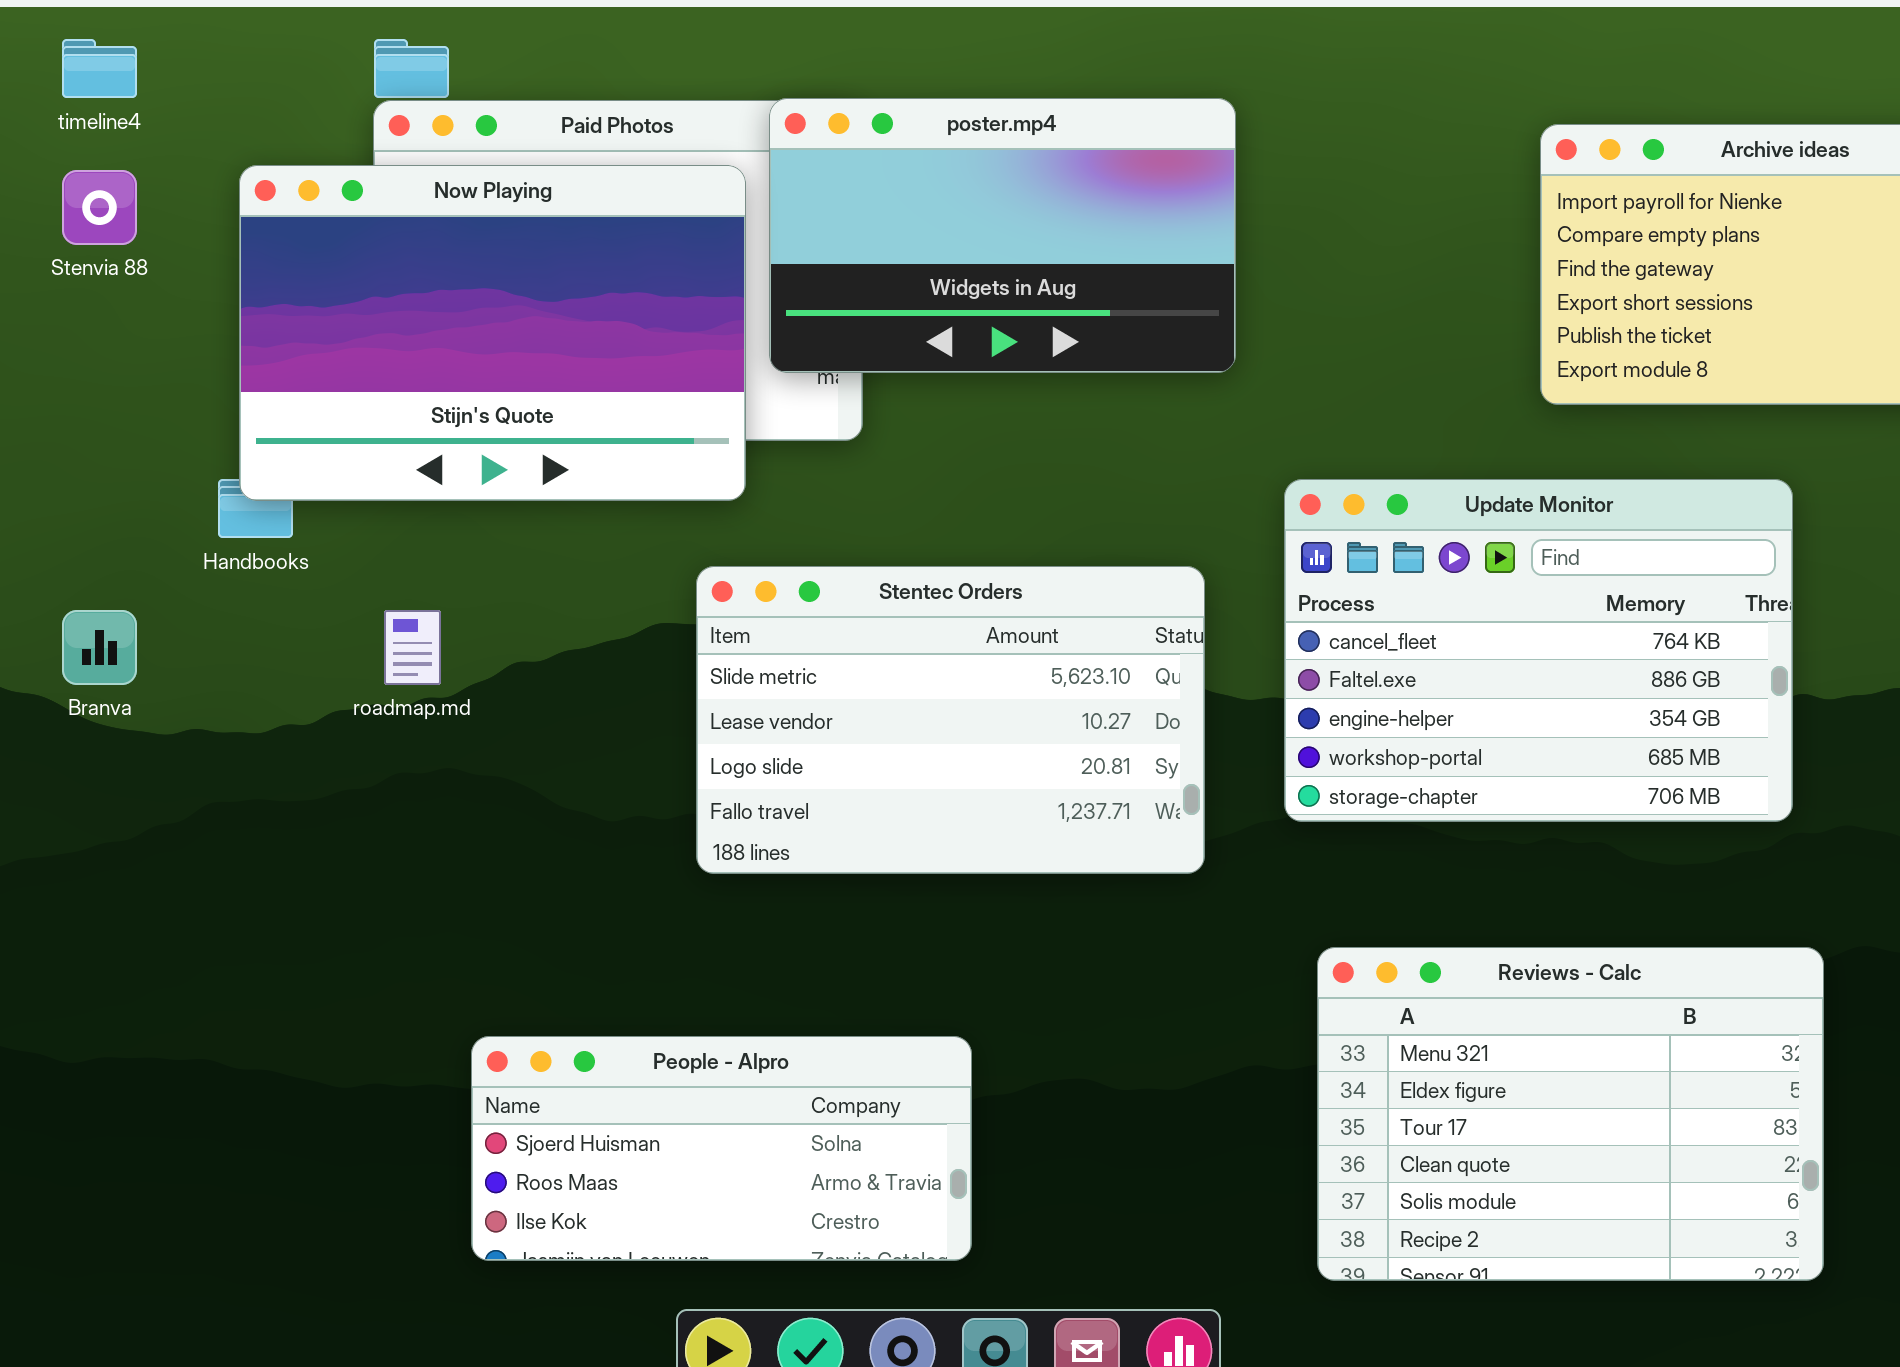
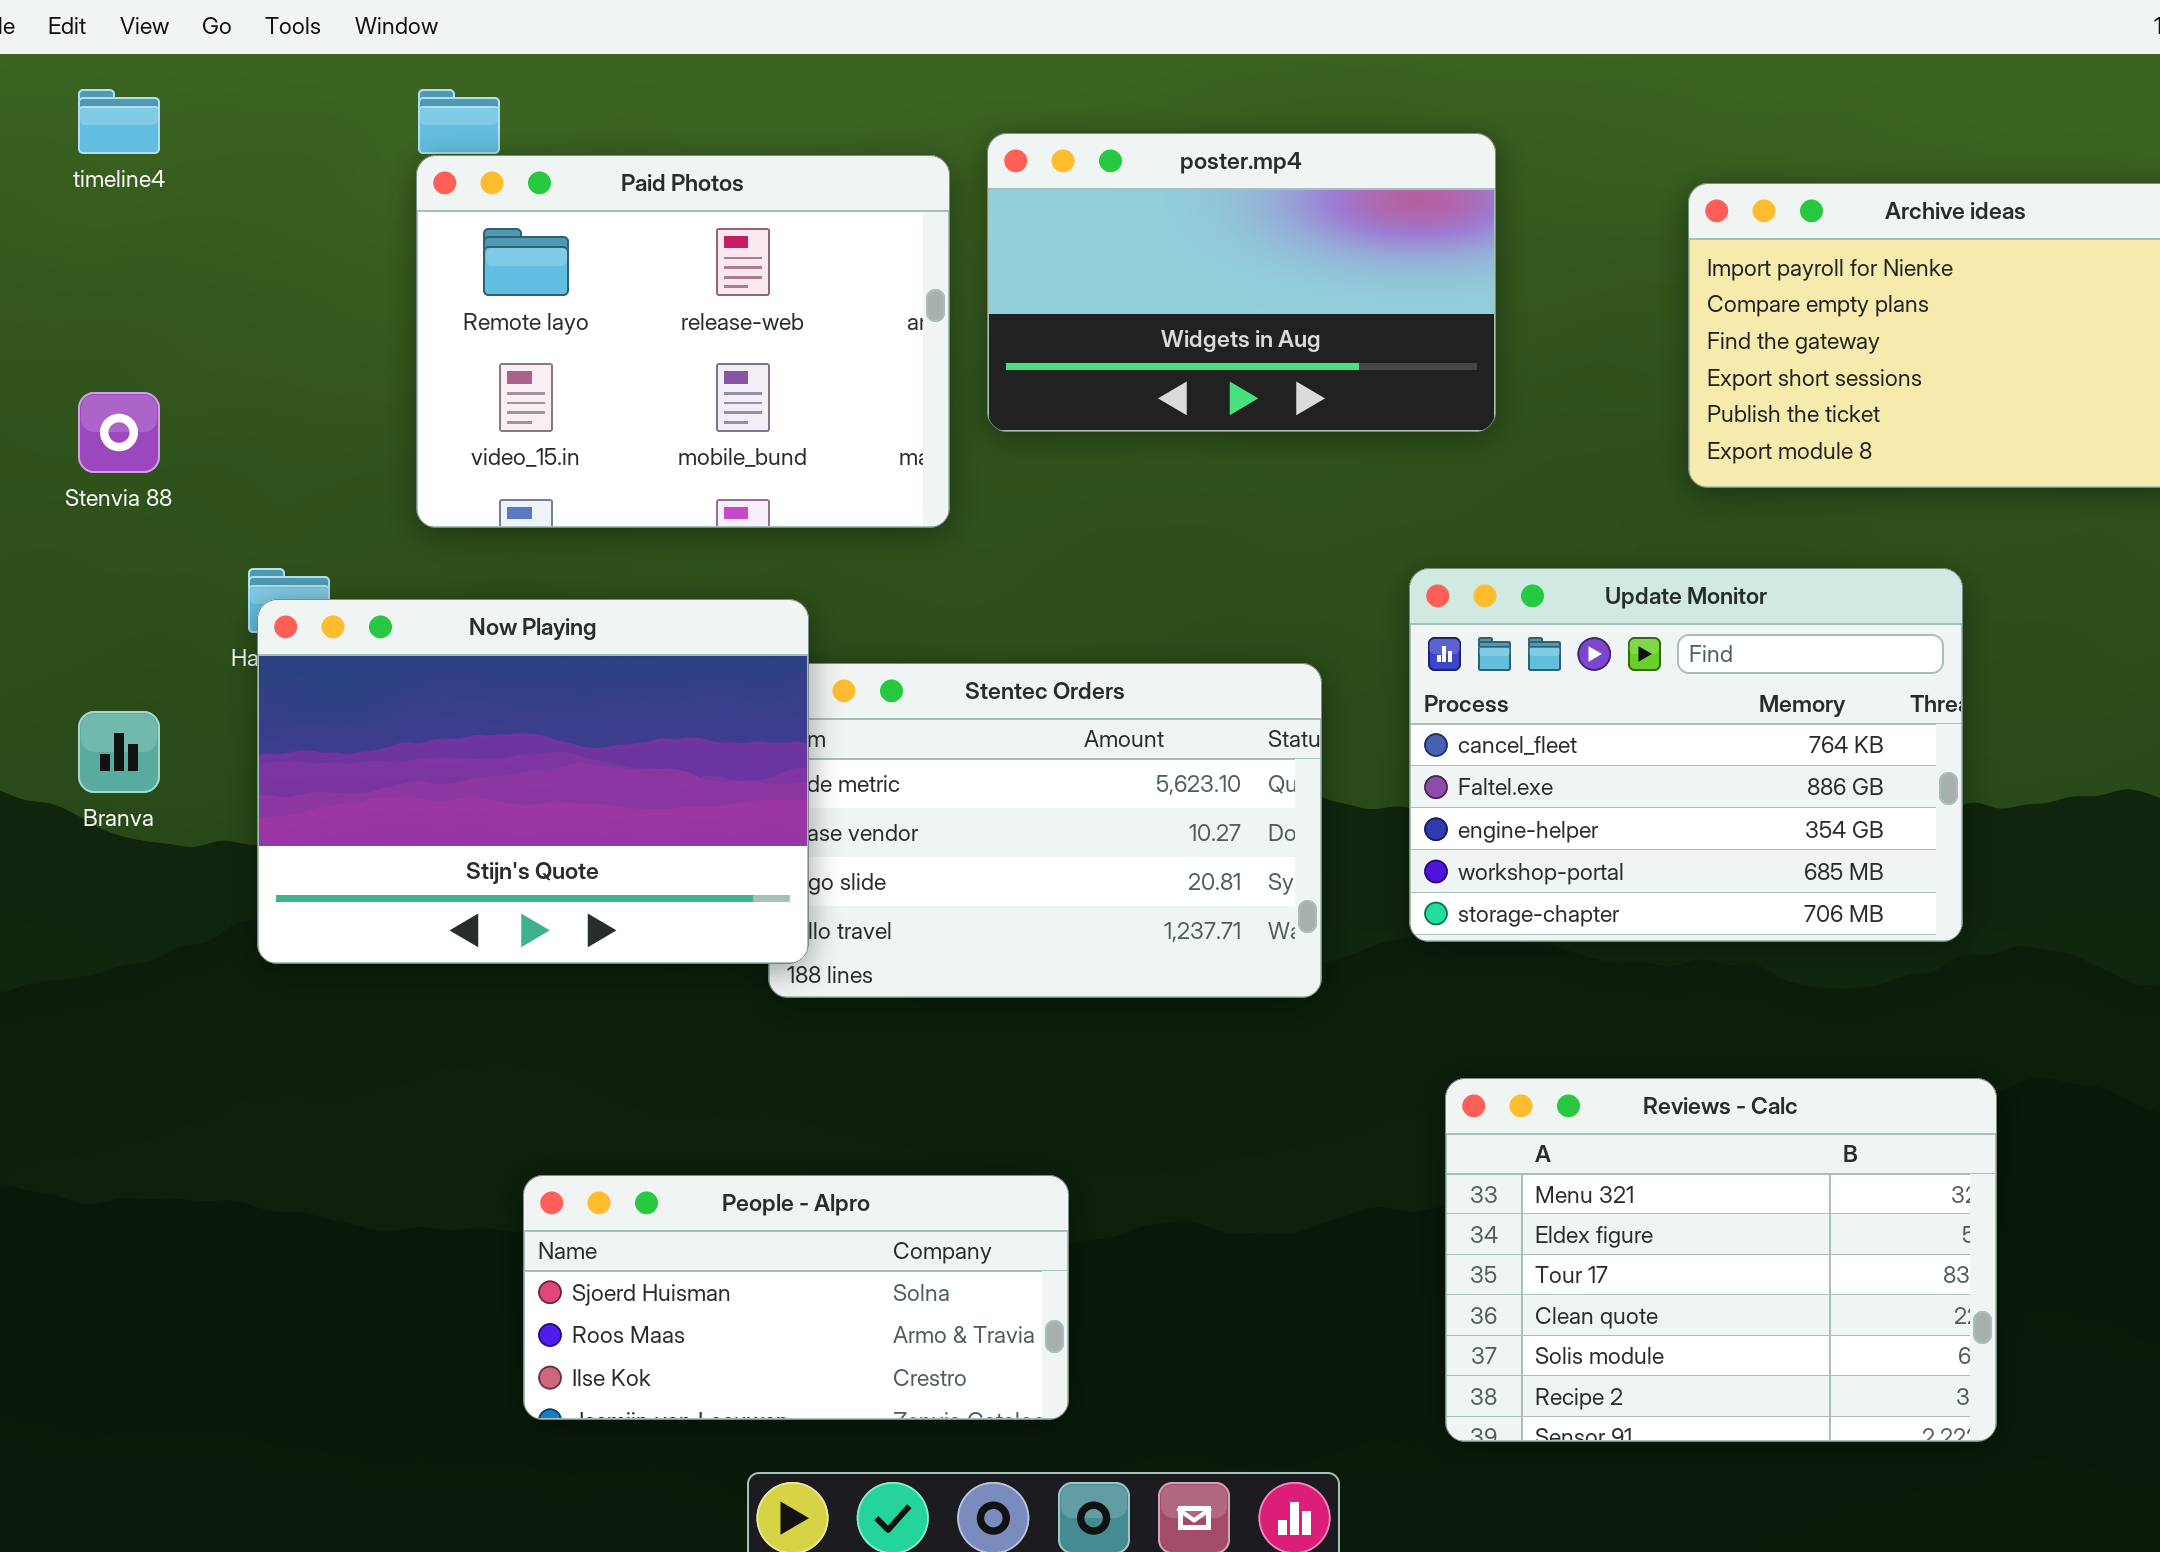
poster.mp4: [769,98,1236,373] -> [987,133,1496,432], moved
Now Playing: [239,165,746,501] -> [257,599,809,964], moved
Stenvia 88: [62,170,137,245] -> [78,392,160,473], moved

